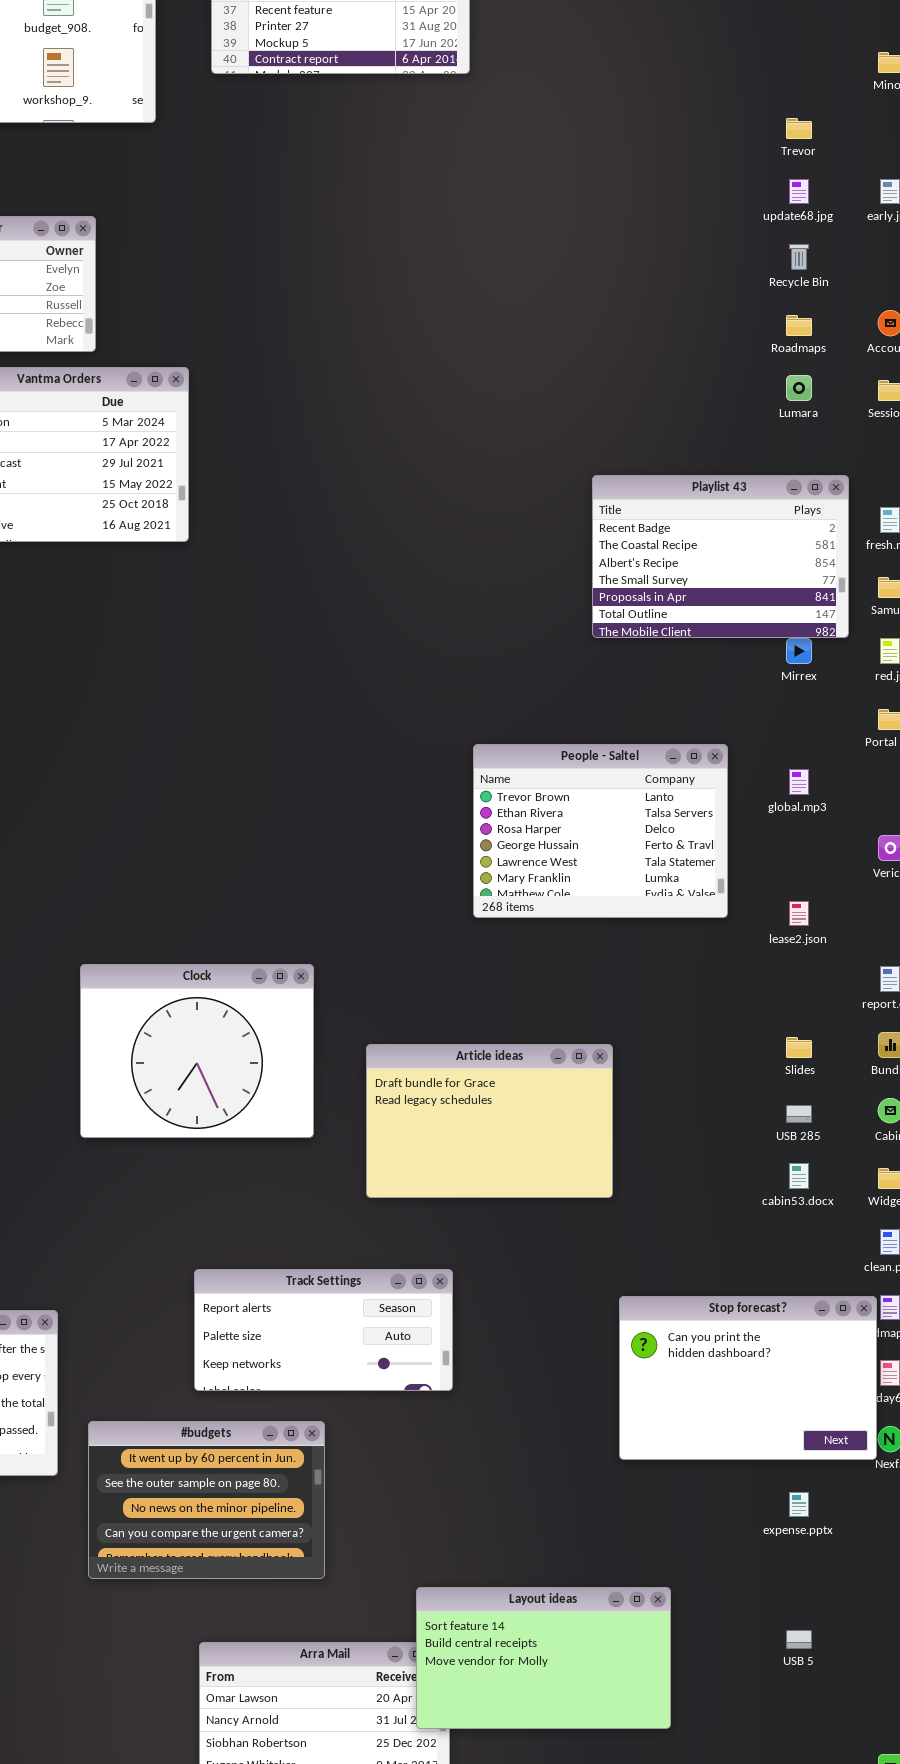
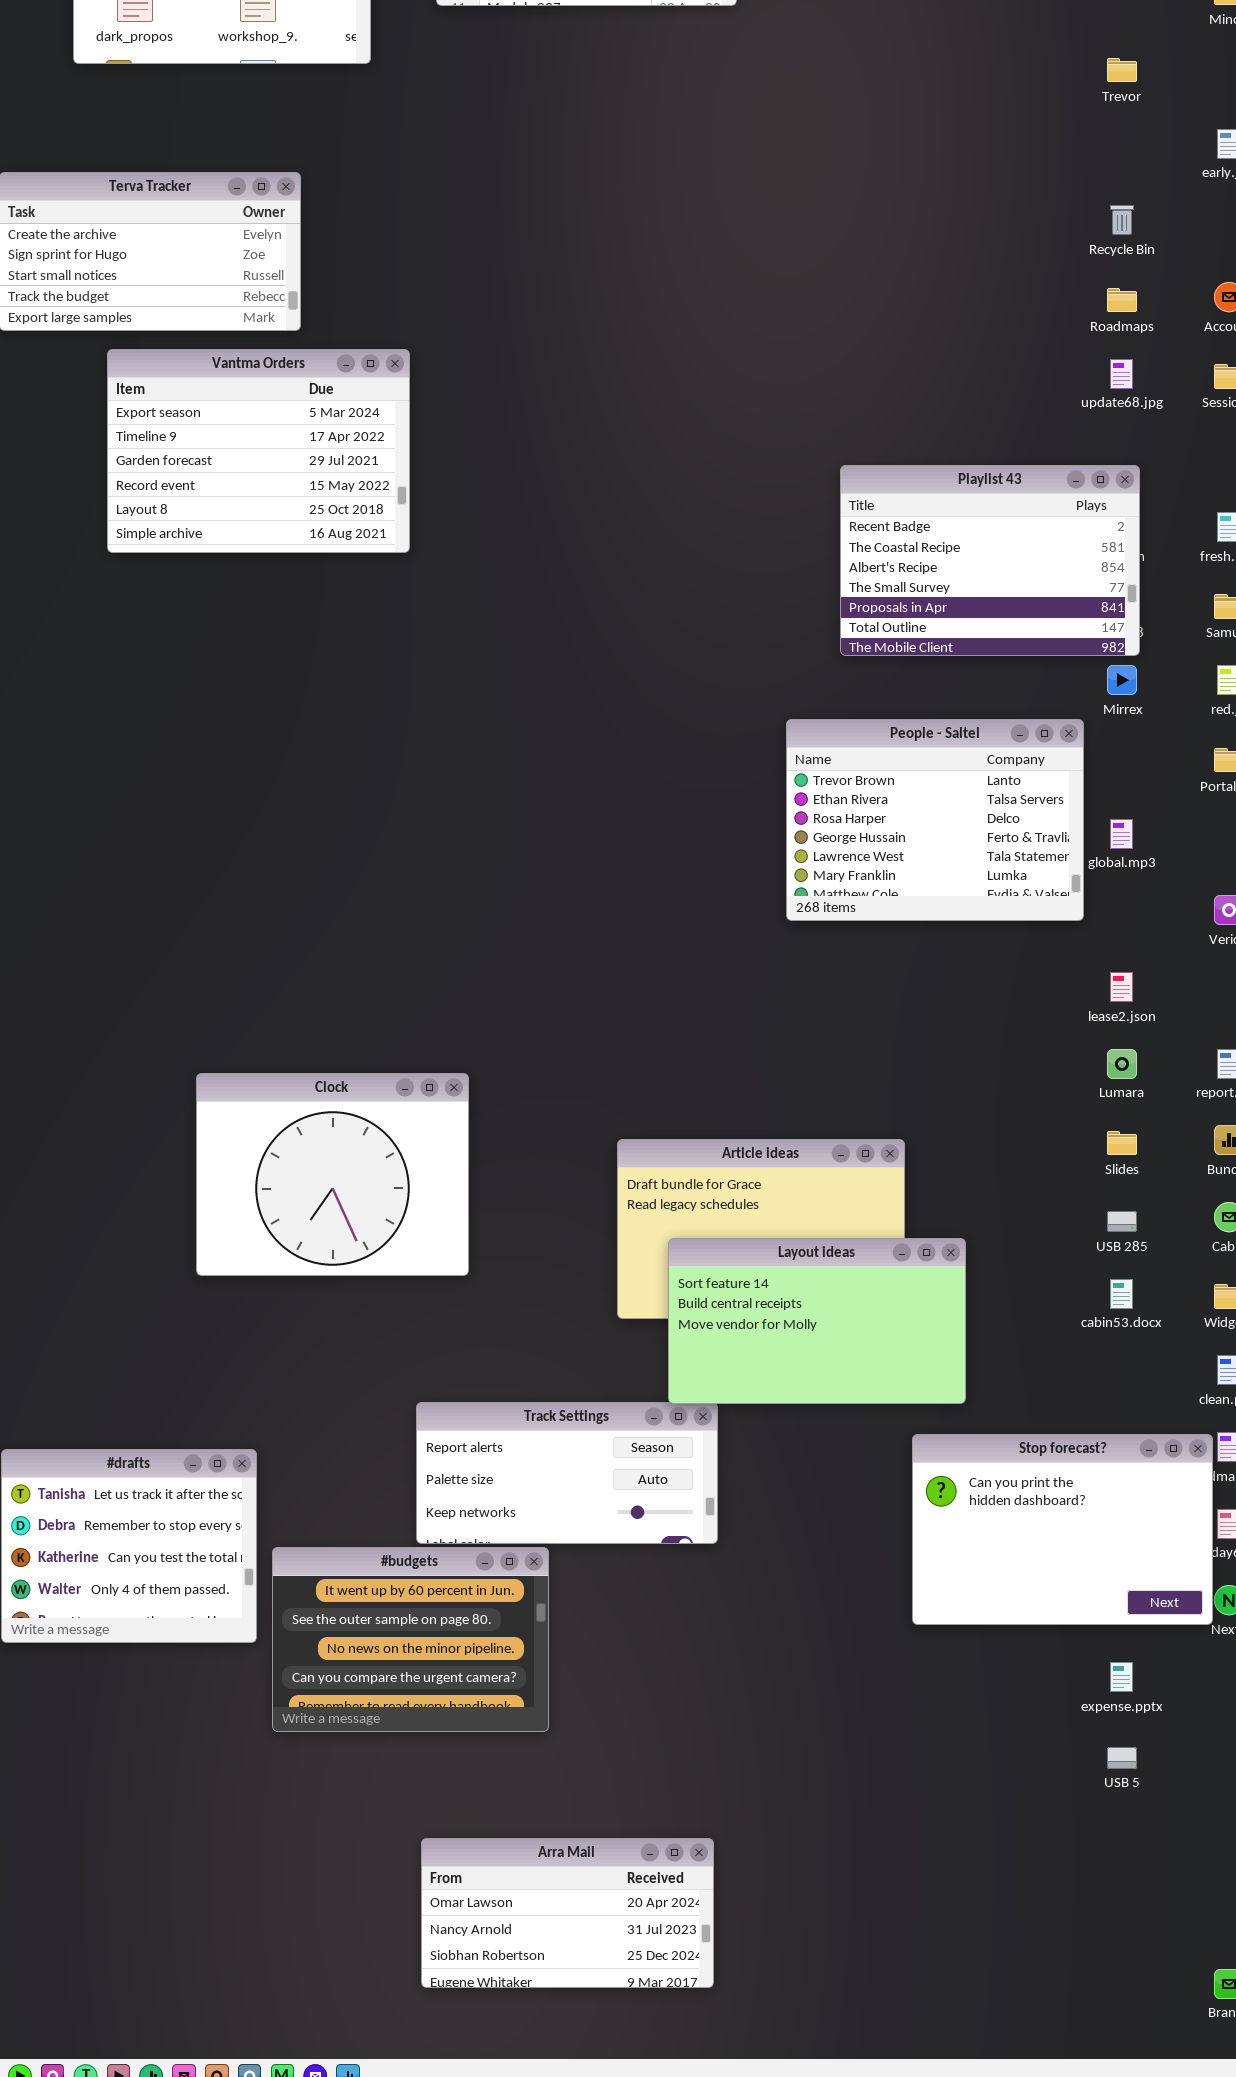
update68.jpg: [789,179,809,204] -> [1110,359,1133,389], moved
Lumara: [786,375,812,401] -> [1107,1049,1137,1079], moved
Playlist 43: [592,475,849,638] -> [840,465,1140,656], moved
People - Saltel: [473,744,728,918] -> [786,719,1084,921], moved
Clock: [80,964,314,1138] -> [196,1073,469,1276], moved
#budgets: [88,1421,325,1579] -> [272,1547,549,1732], moved
Layout ideas: [416,1587,671,1729] -> [668,1238,966,1404], moved
USB 5: [786,1630,812,1649] -> [1107,1747,1137,1769], moved

